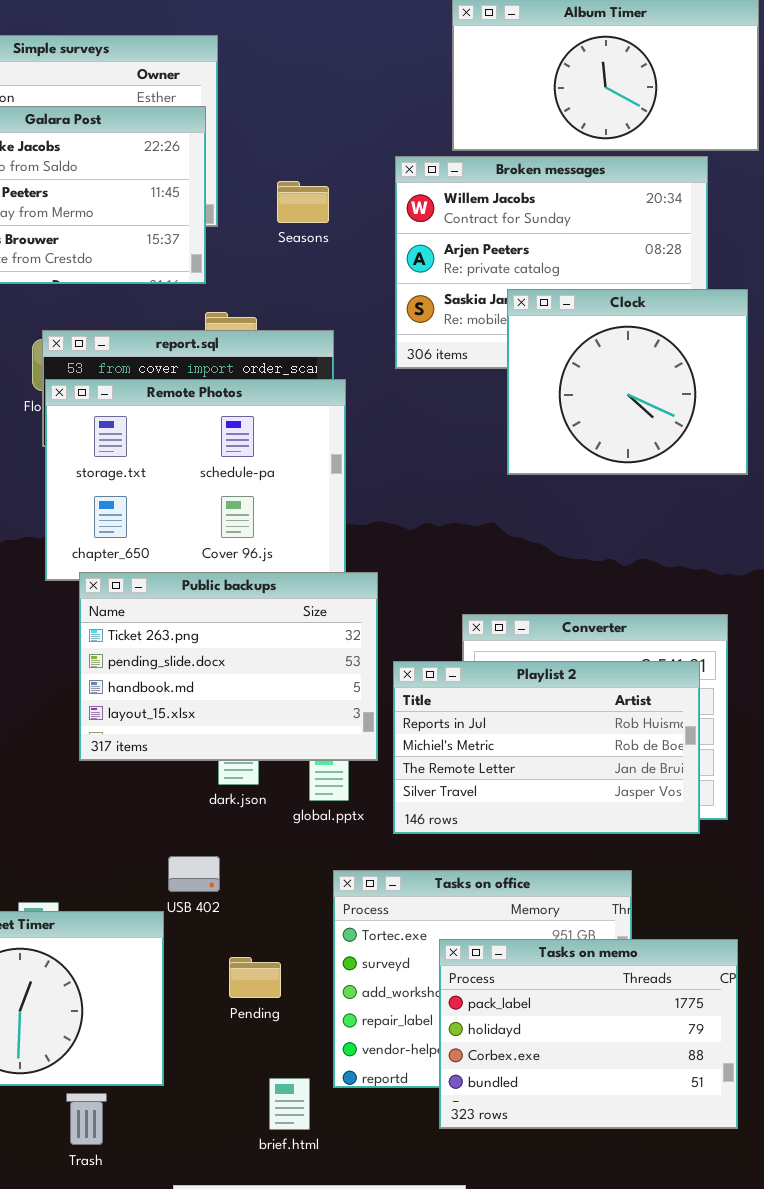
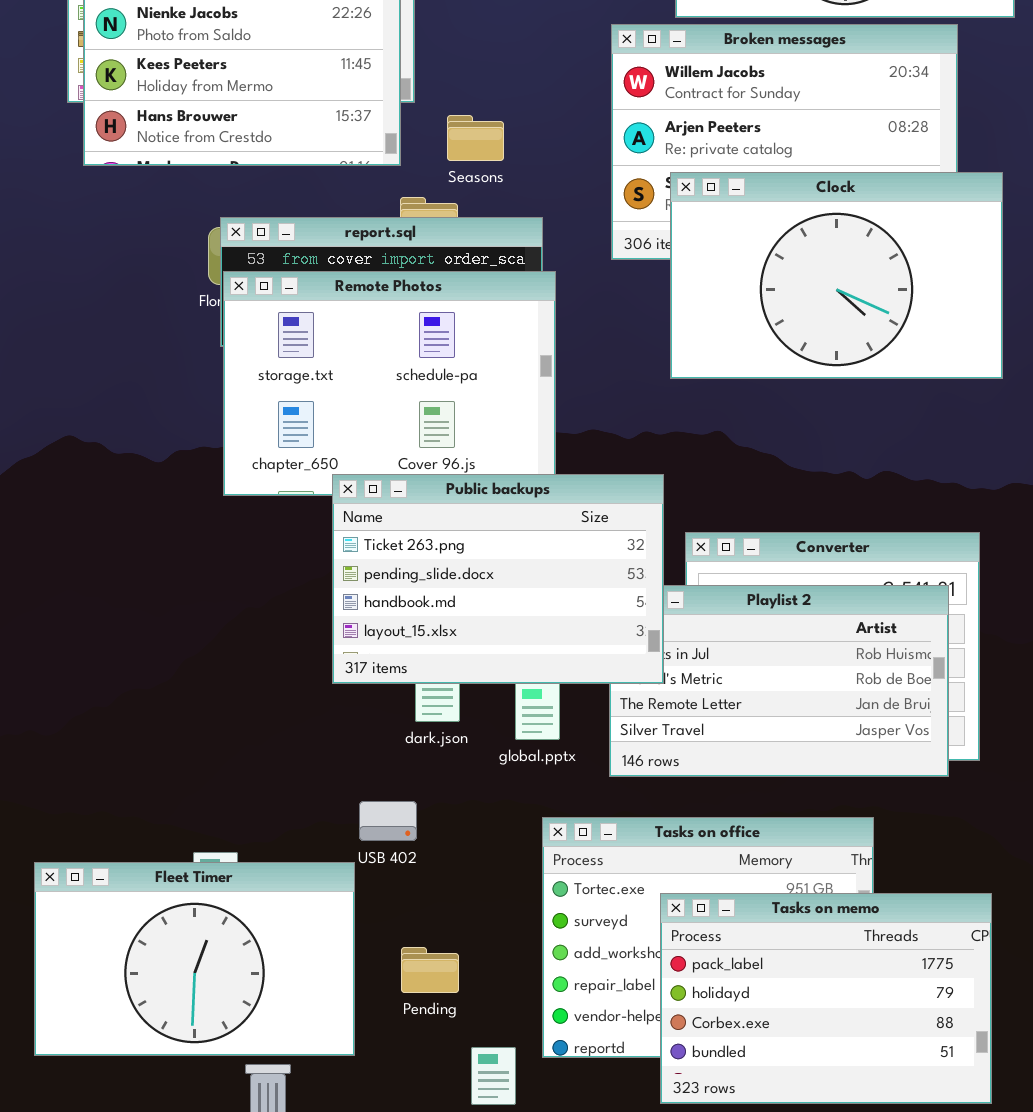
Seasons: [277,181,329,223] -> [447,115,504,161], moved
Clock: [507,289,748,475] -> [670,172,1003,379], resized
Public backups: [79,572,378,761] -> [332,474,664,684], moved
Pending: [229,957,281,998] -> [401,947,459,993], moved

